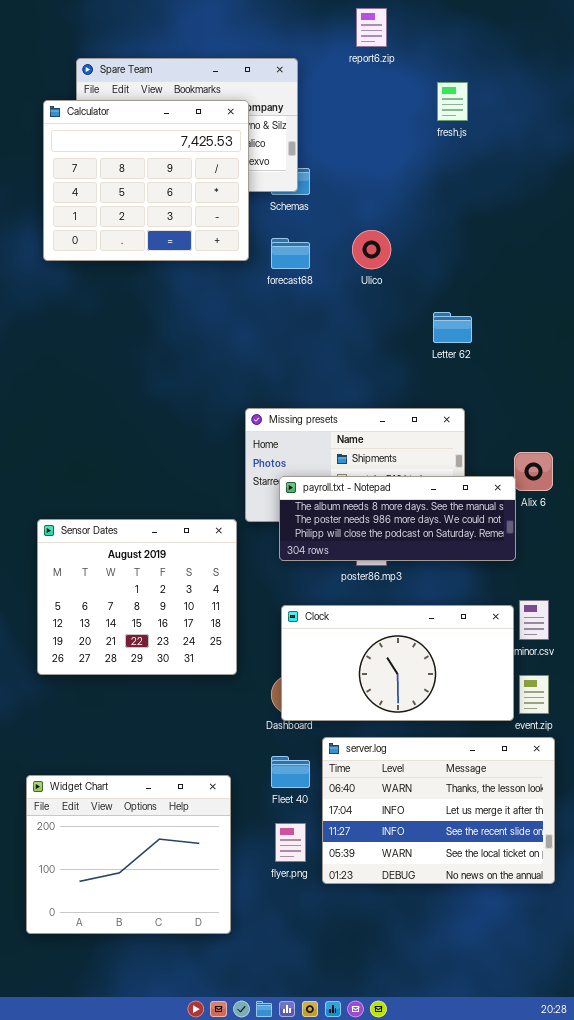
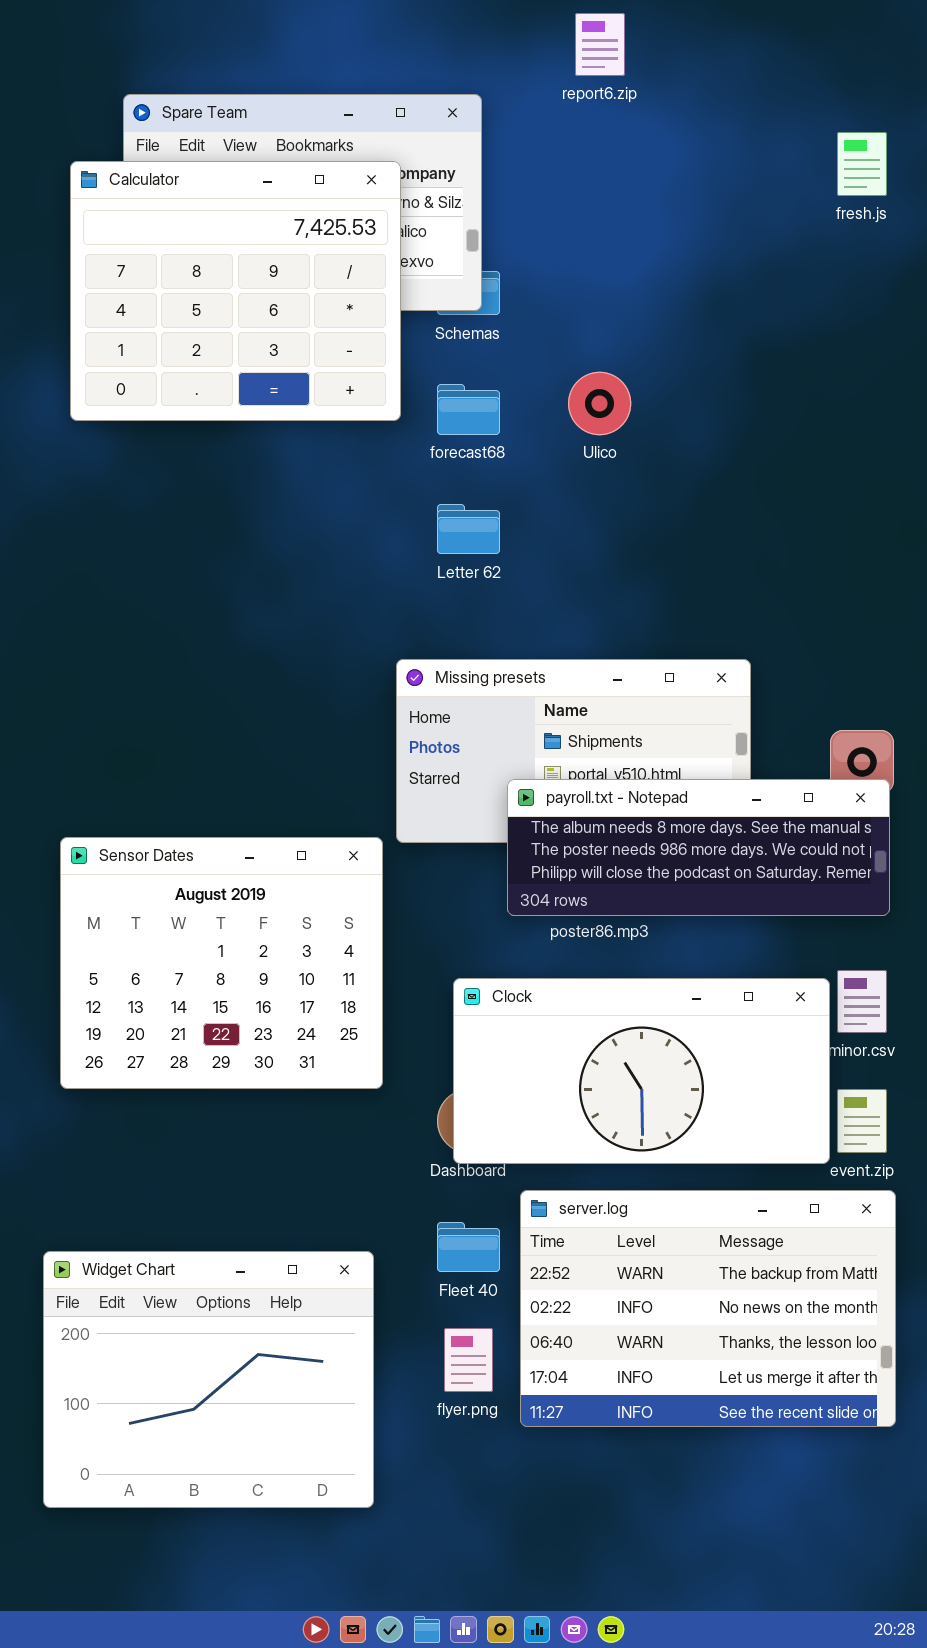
fresh.js: [437,82,468,121] -> [837,132,887,196], moved
Letter 62: [433,312,472,343] -> [437,504,500,554], moved
payroll.txt - Notepad: [279,476,516,561] -> [507,779,890,916], moved
server.log: [322,737,555,884] -> [520,1190,896,1427], scrolled up 2 rows

